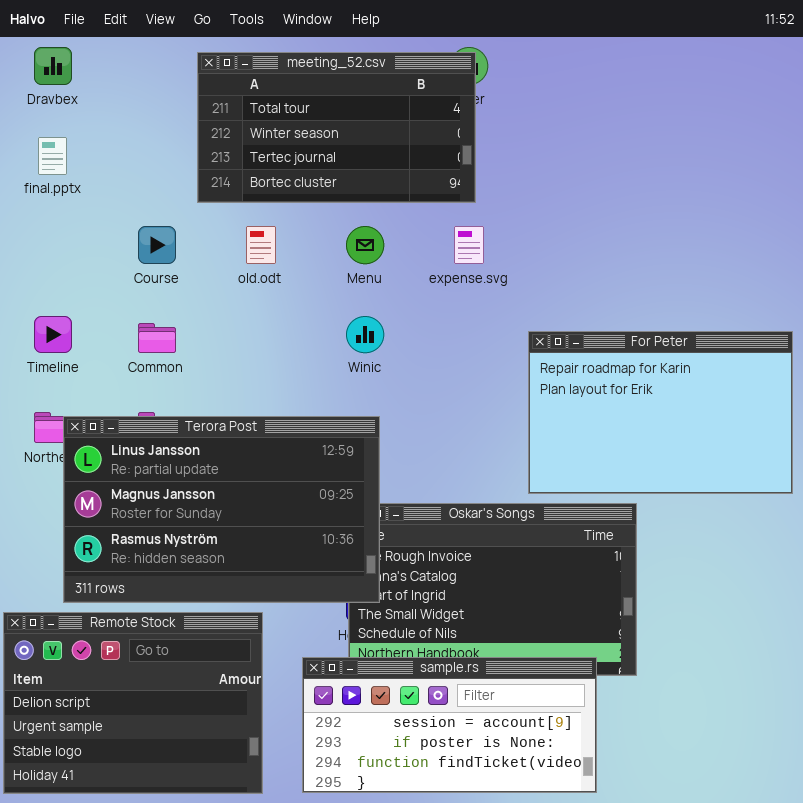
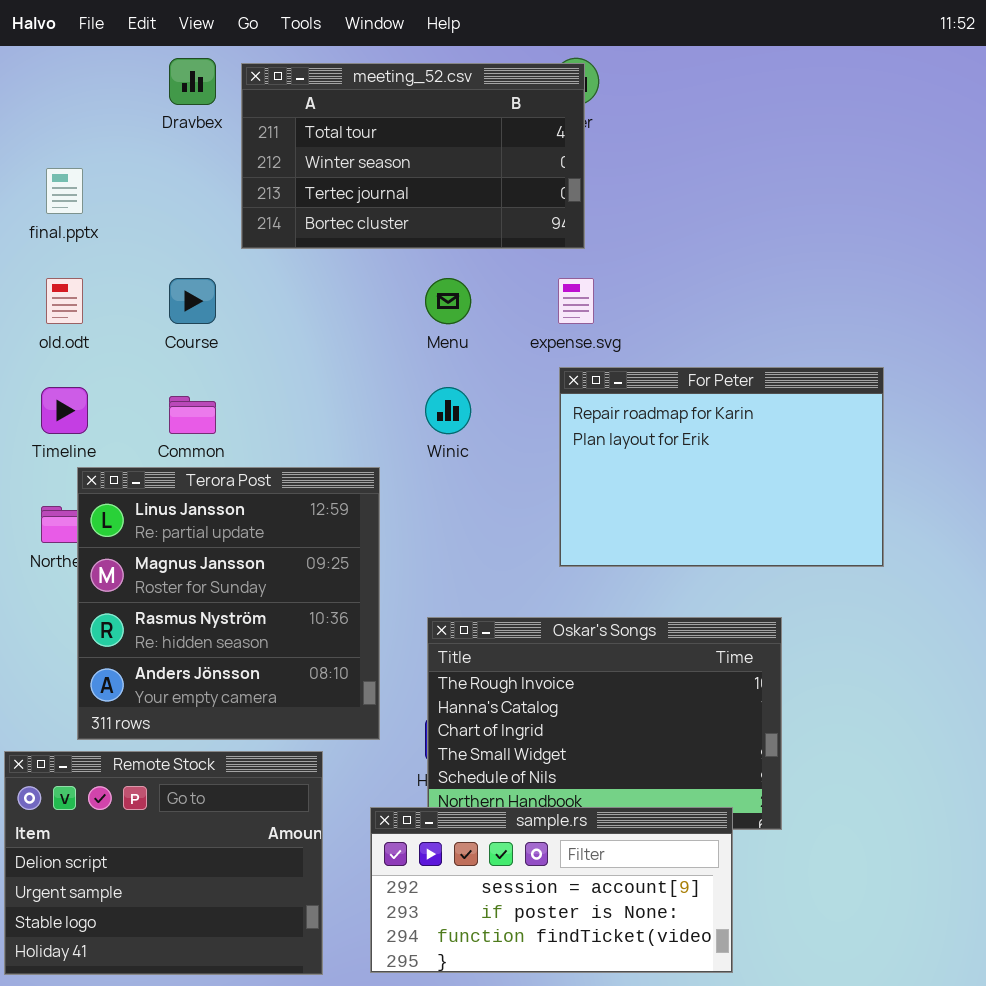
Dravbex: [34,47,72,85] -> [169,58,216,105], moved
old.odt: [246,226,276,264] -> [46,278,83,324], moved
For Peter: [528,331,793,494] -> [559,367,884,567], moved
Terora Post: [63,416,380,603] -> [77,467,380,740], resized

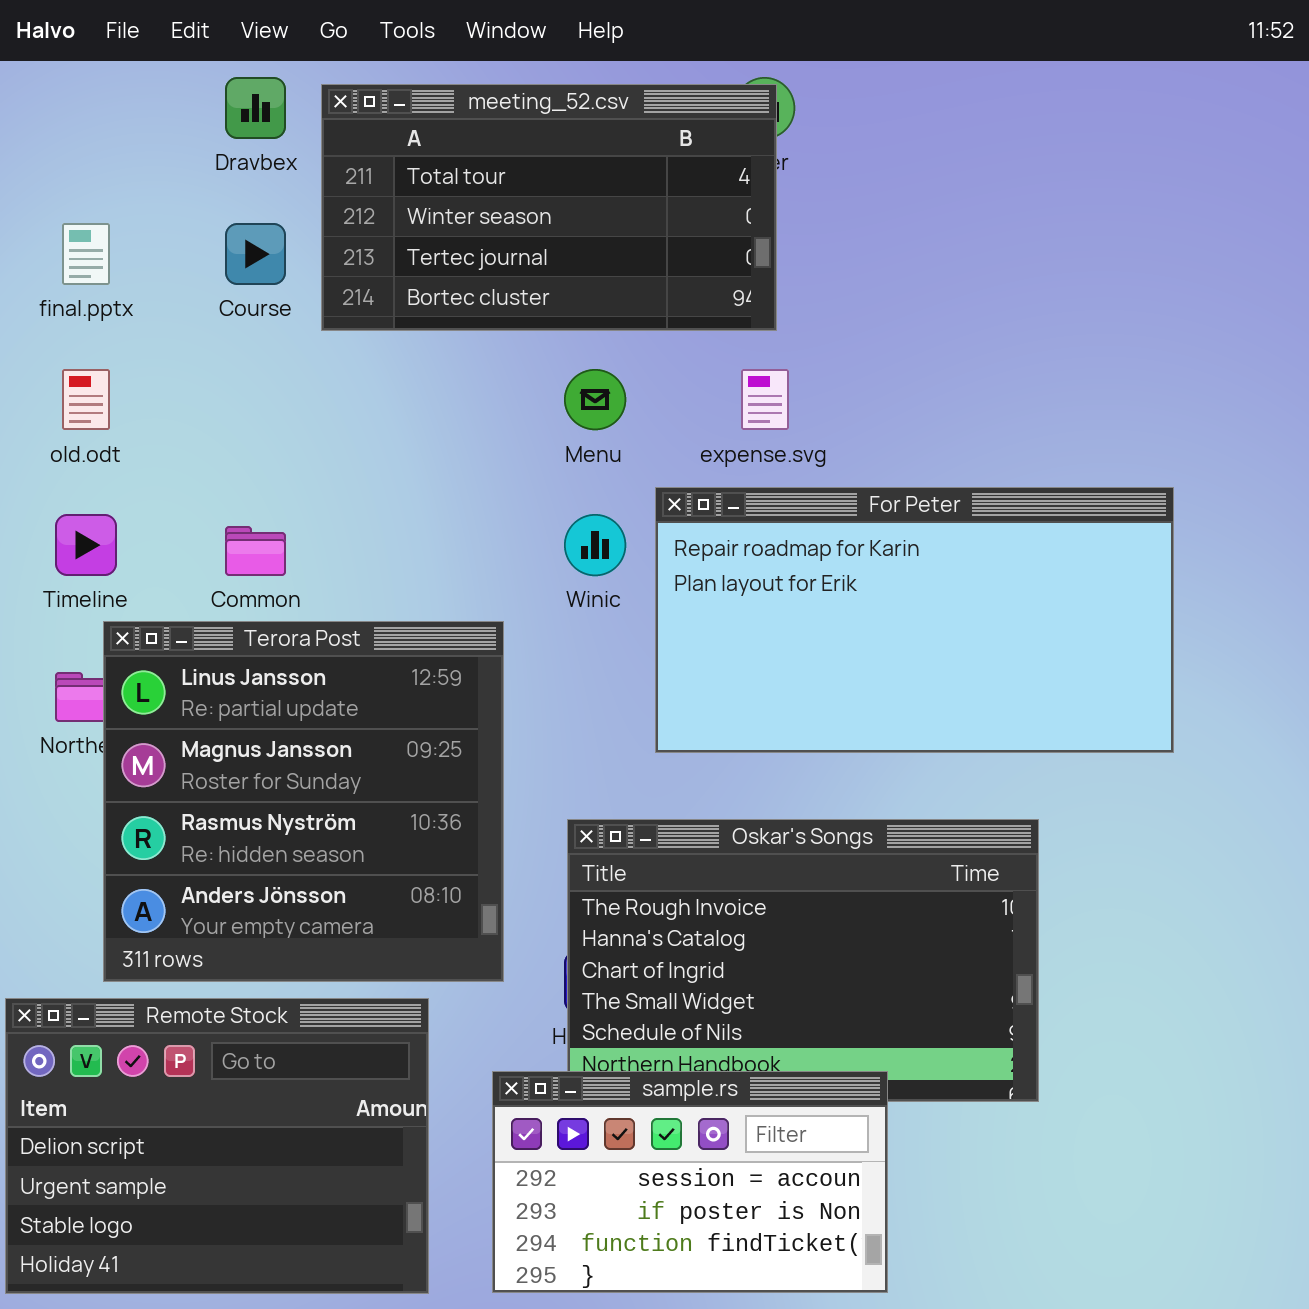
Course: [169,278,216,324] -> [225,223,286,285], moved
For Peter: [559,367,884,567] -> [655,487,1174,753], resized
sample.rs: [370,807,733,973] -> [492,1071,888,1293], resized

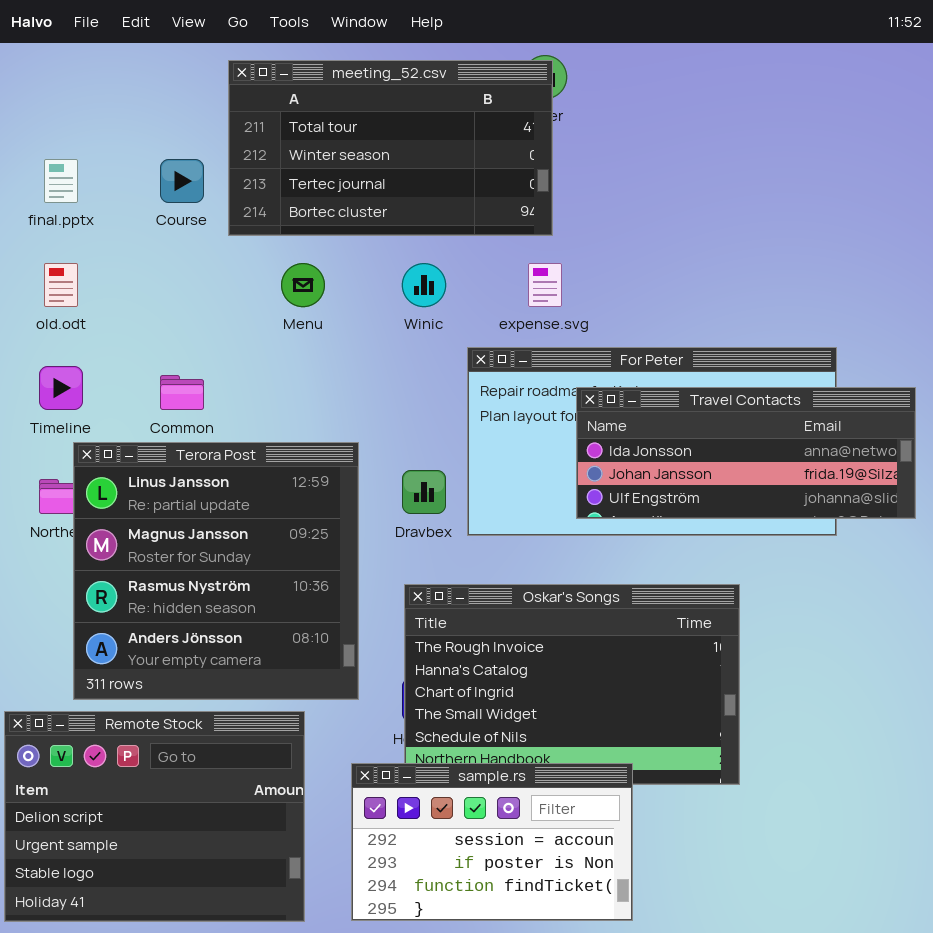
Dravbex: [225,77,286,139] -> [402,470,446,514], moved
Menu: [564,369,626,430] -> [281,263,325,307], moved
Winic: [564,514,626,576] -> [402,263,446,307], moved
Travel Contacts: none -> [576,387,916,519], opened

